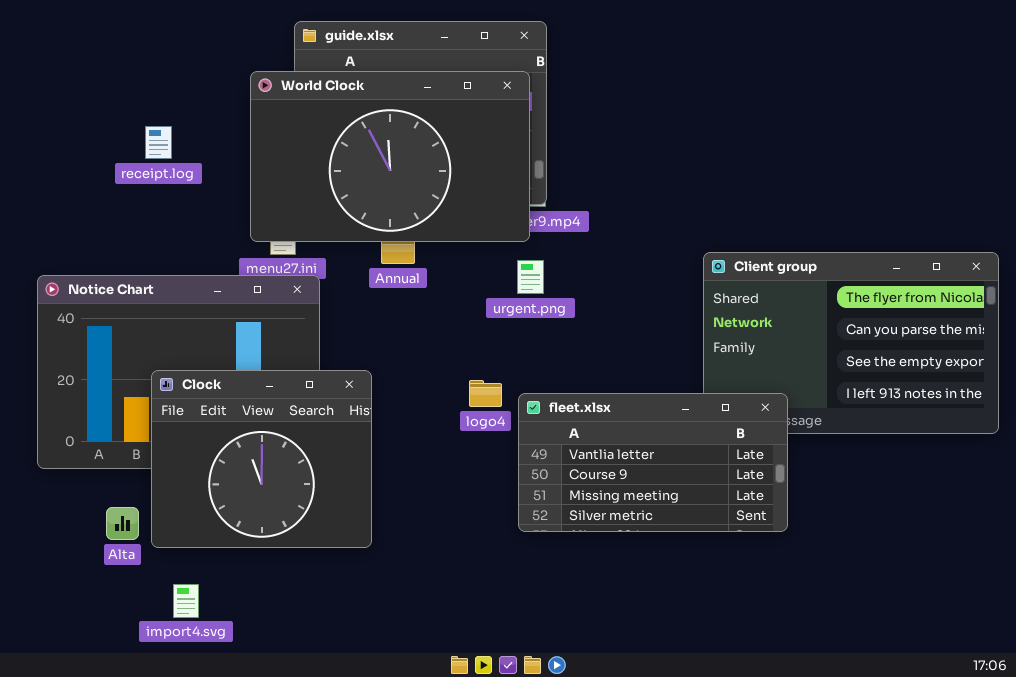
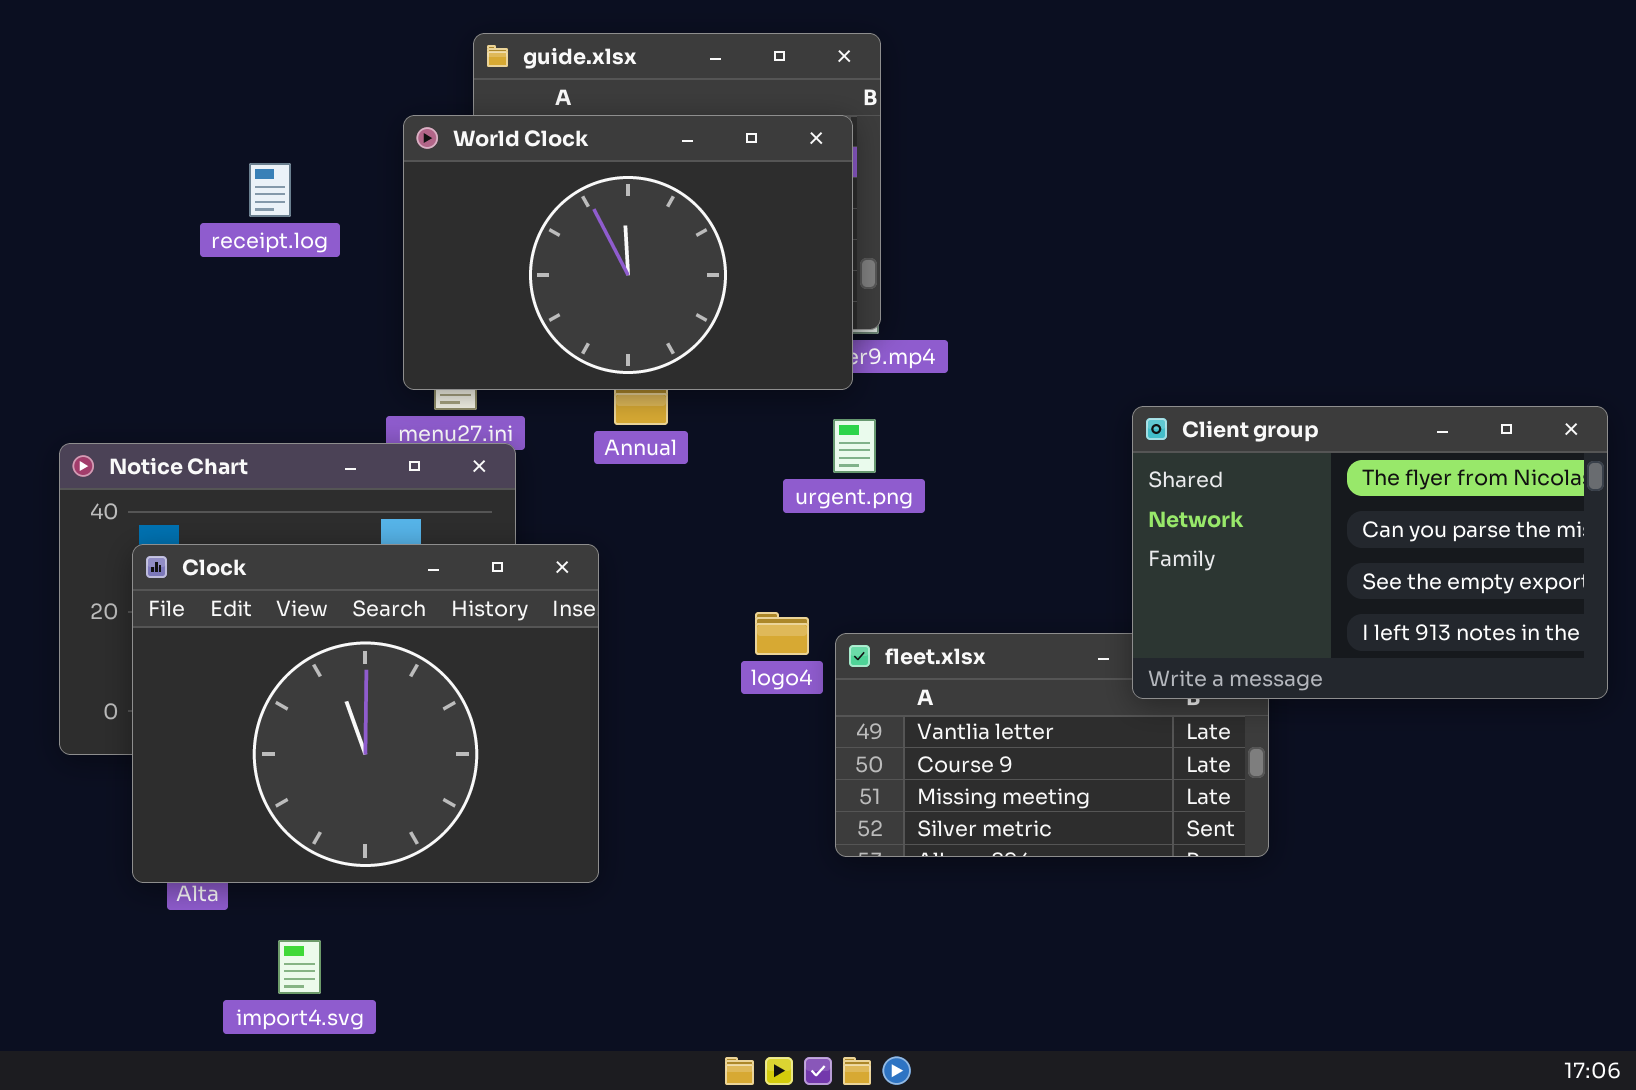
receipt.log: [145,126,172,159] -> [249,163,291,217], moved
Client group: [703,252,999,434] -> [1132,406,1608,699], raised
Clock: [151,370,372,548] -> [132,544,599,883], resized

